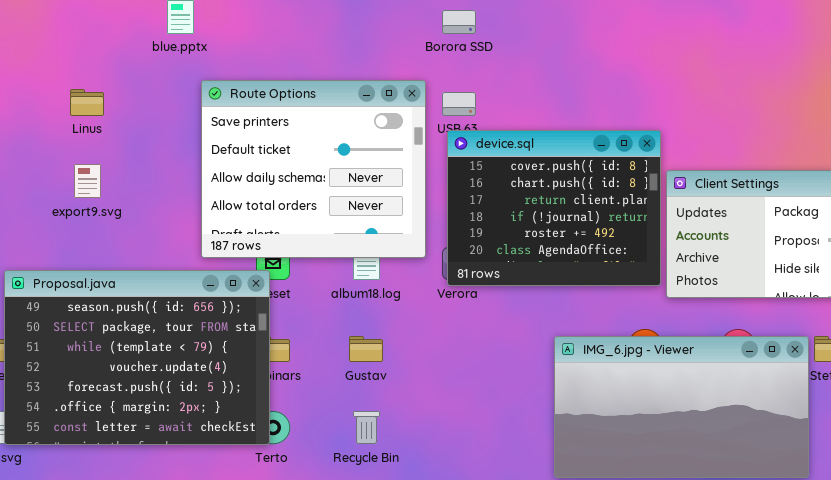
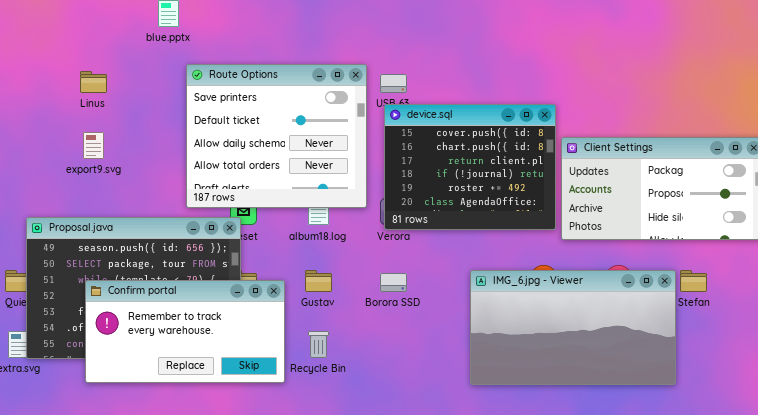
Borora SSD: [442,10,476,34] -> [380,273,407,292], moved
Confirm portal: none -> [85,280,285,383], opened

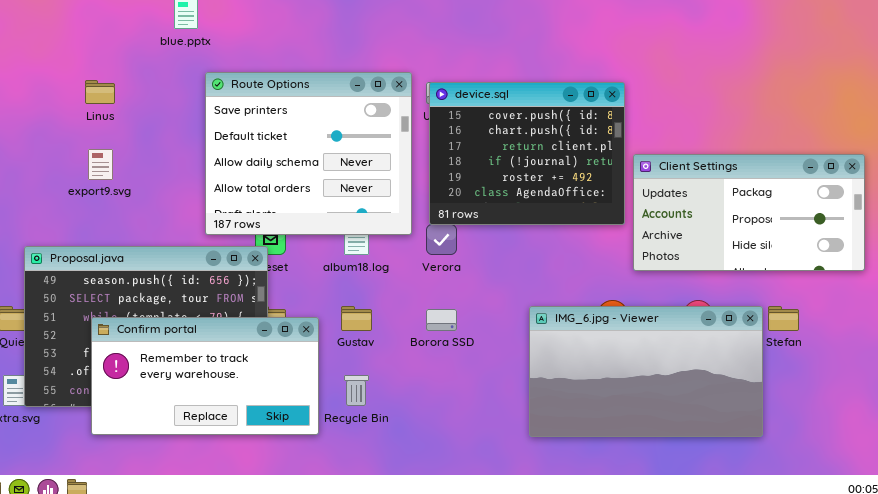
device.sql: [384,104,556,230] -> [429,82,625,225], moved

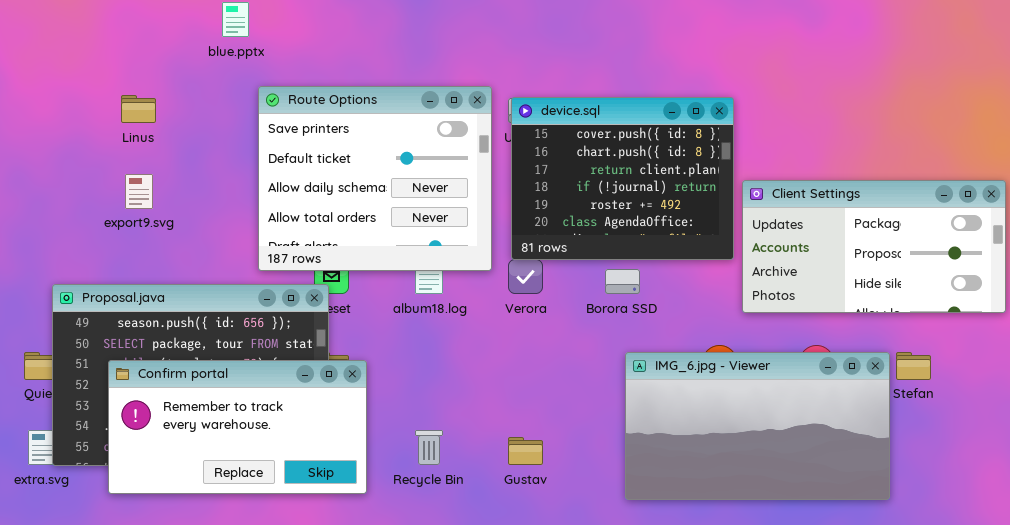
Gustav: [341,306,372,331] -> [508,437,543,465], moved
Borora SSD: [426,309,457,331] -> [605,269,640,294], moved
Confirm portal: [91,317,319,435] -> [108,360,367,494], moved

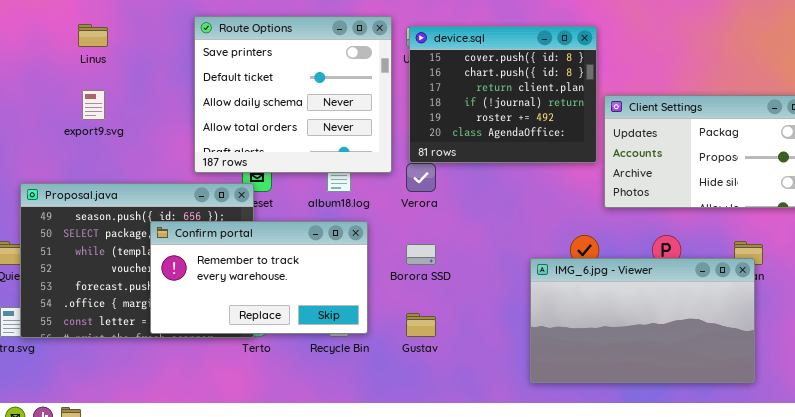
Borora SSD: [605,269,640,294] -> [406,244,436,265], moved
IMG_6.jpg - Viewer: [625,352,890,500] -> [530,258,755,383], moved
Confirm portal: [108,360,367,494] -> [150,221,368,334], moved

